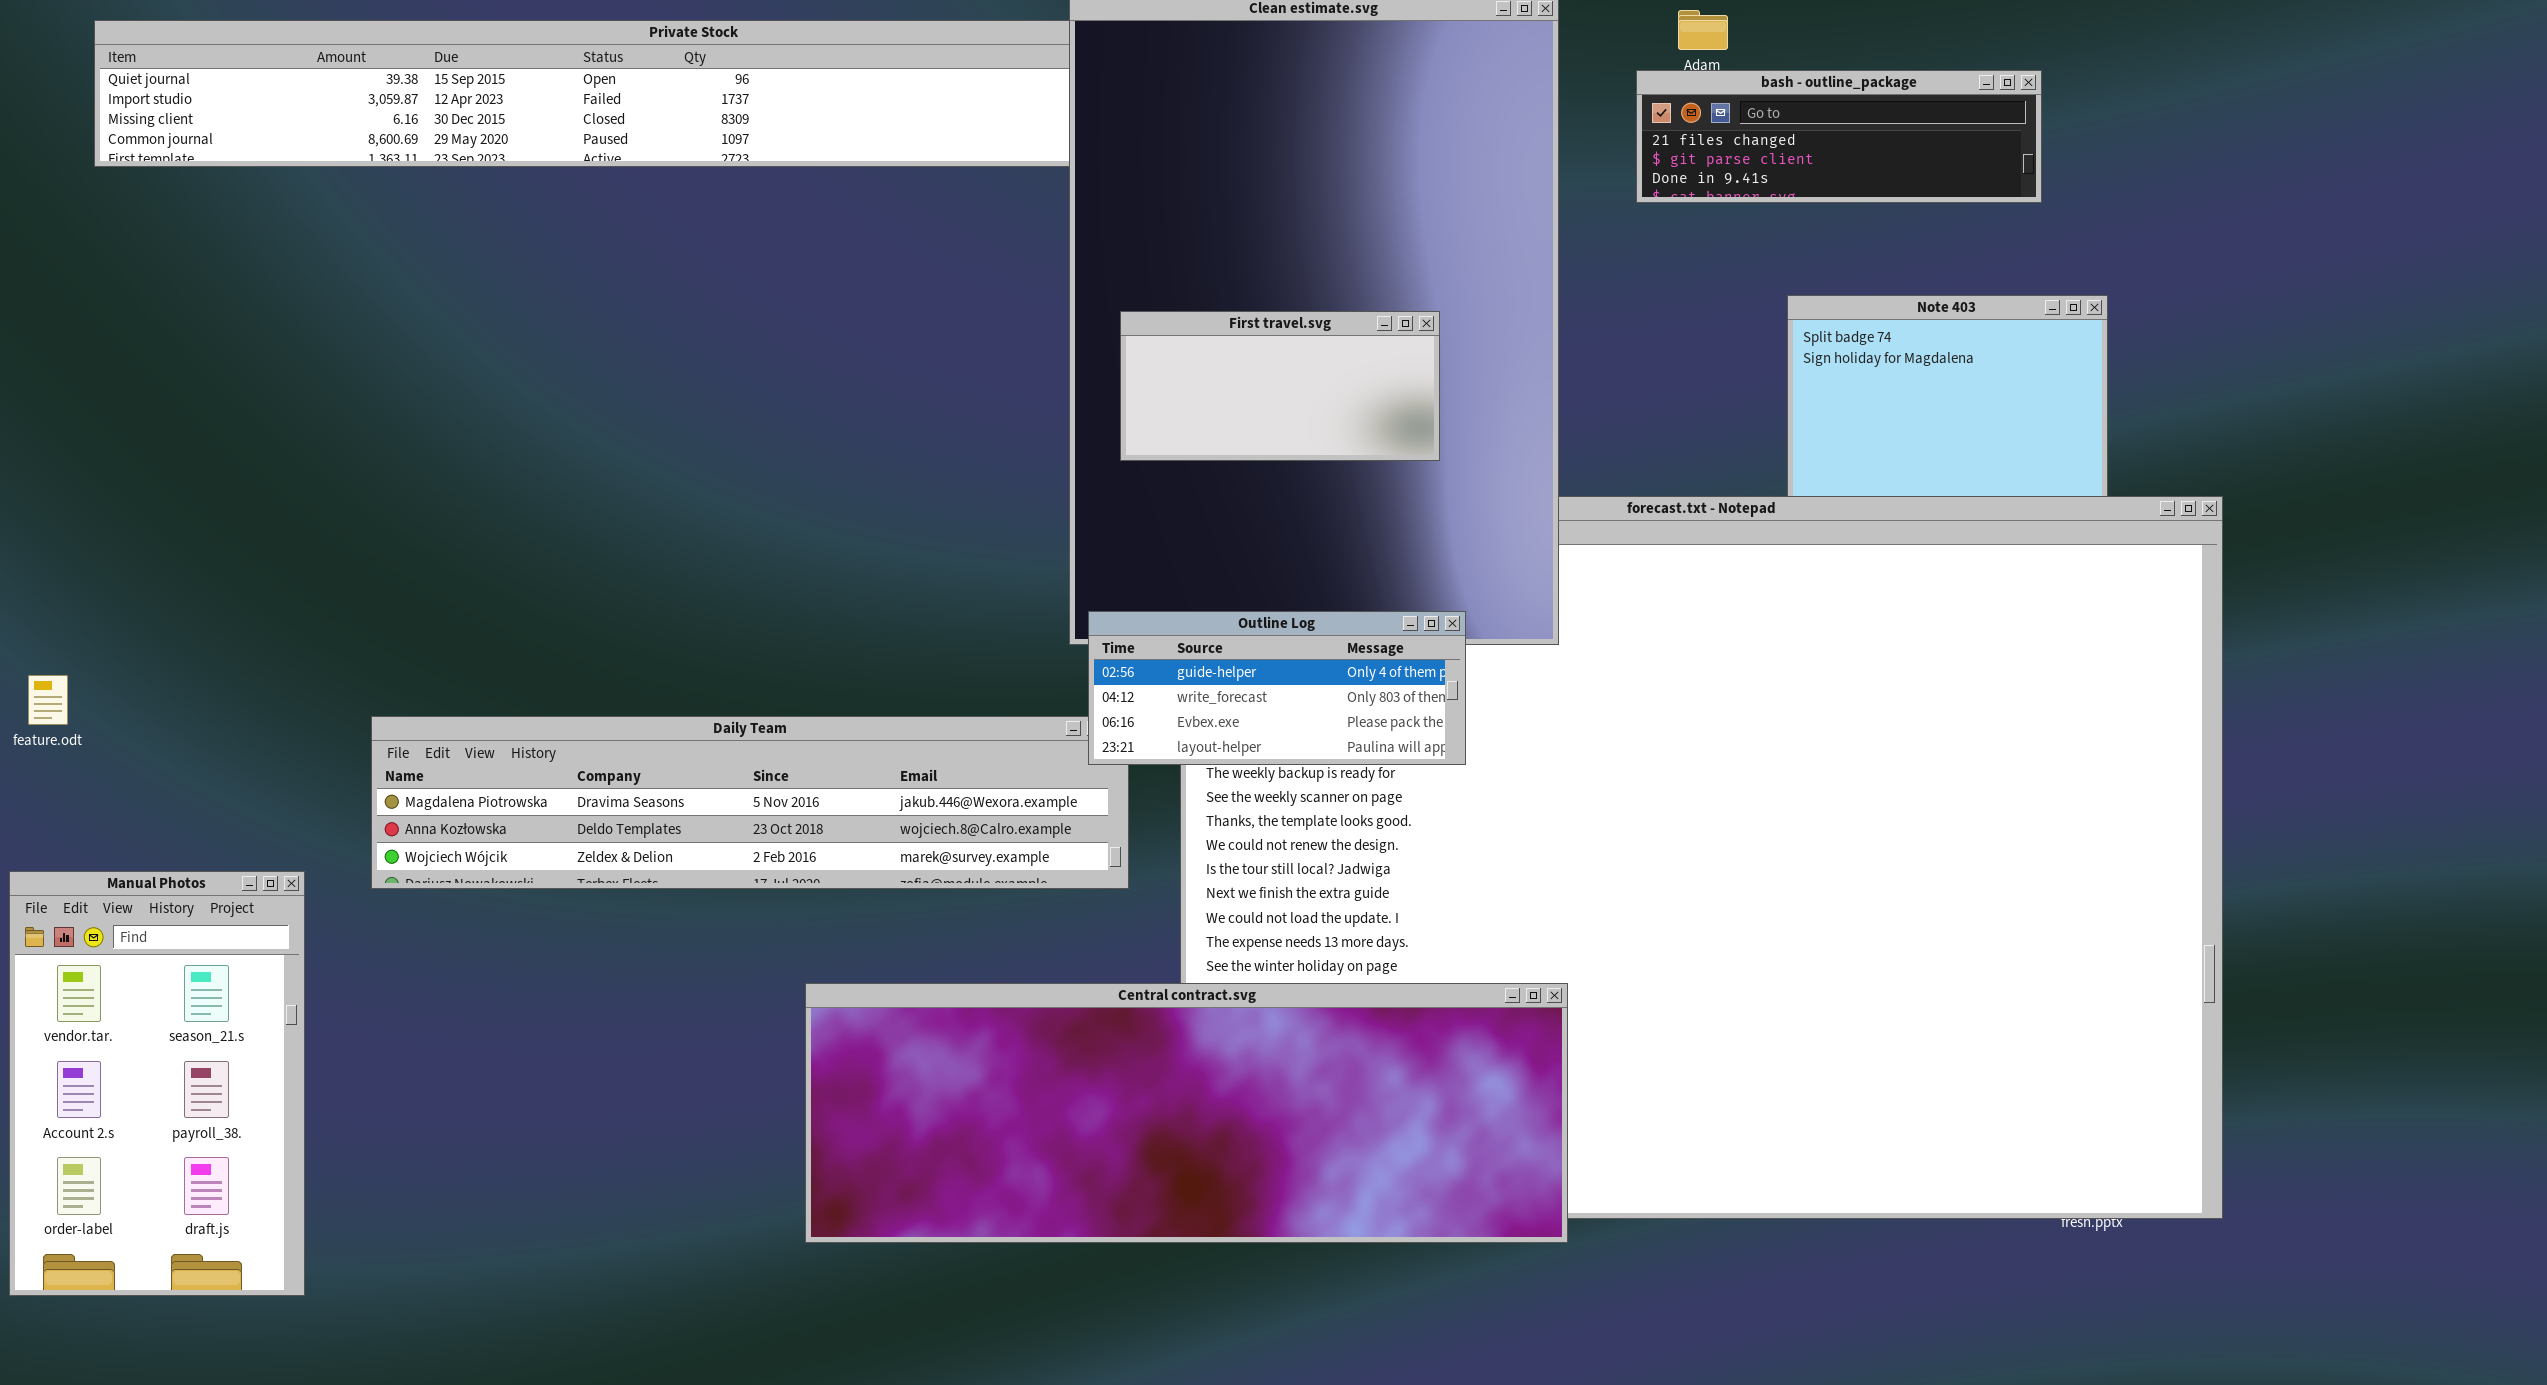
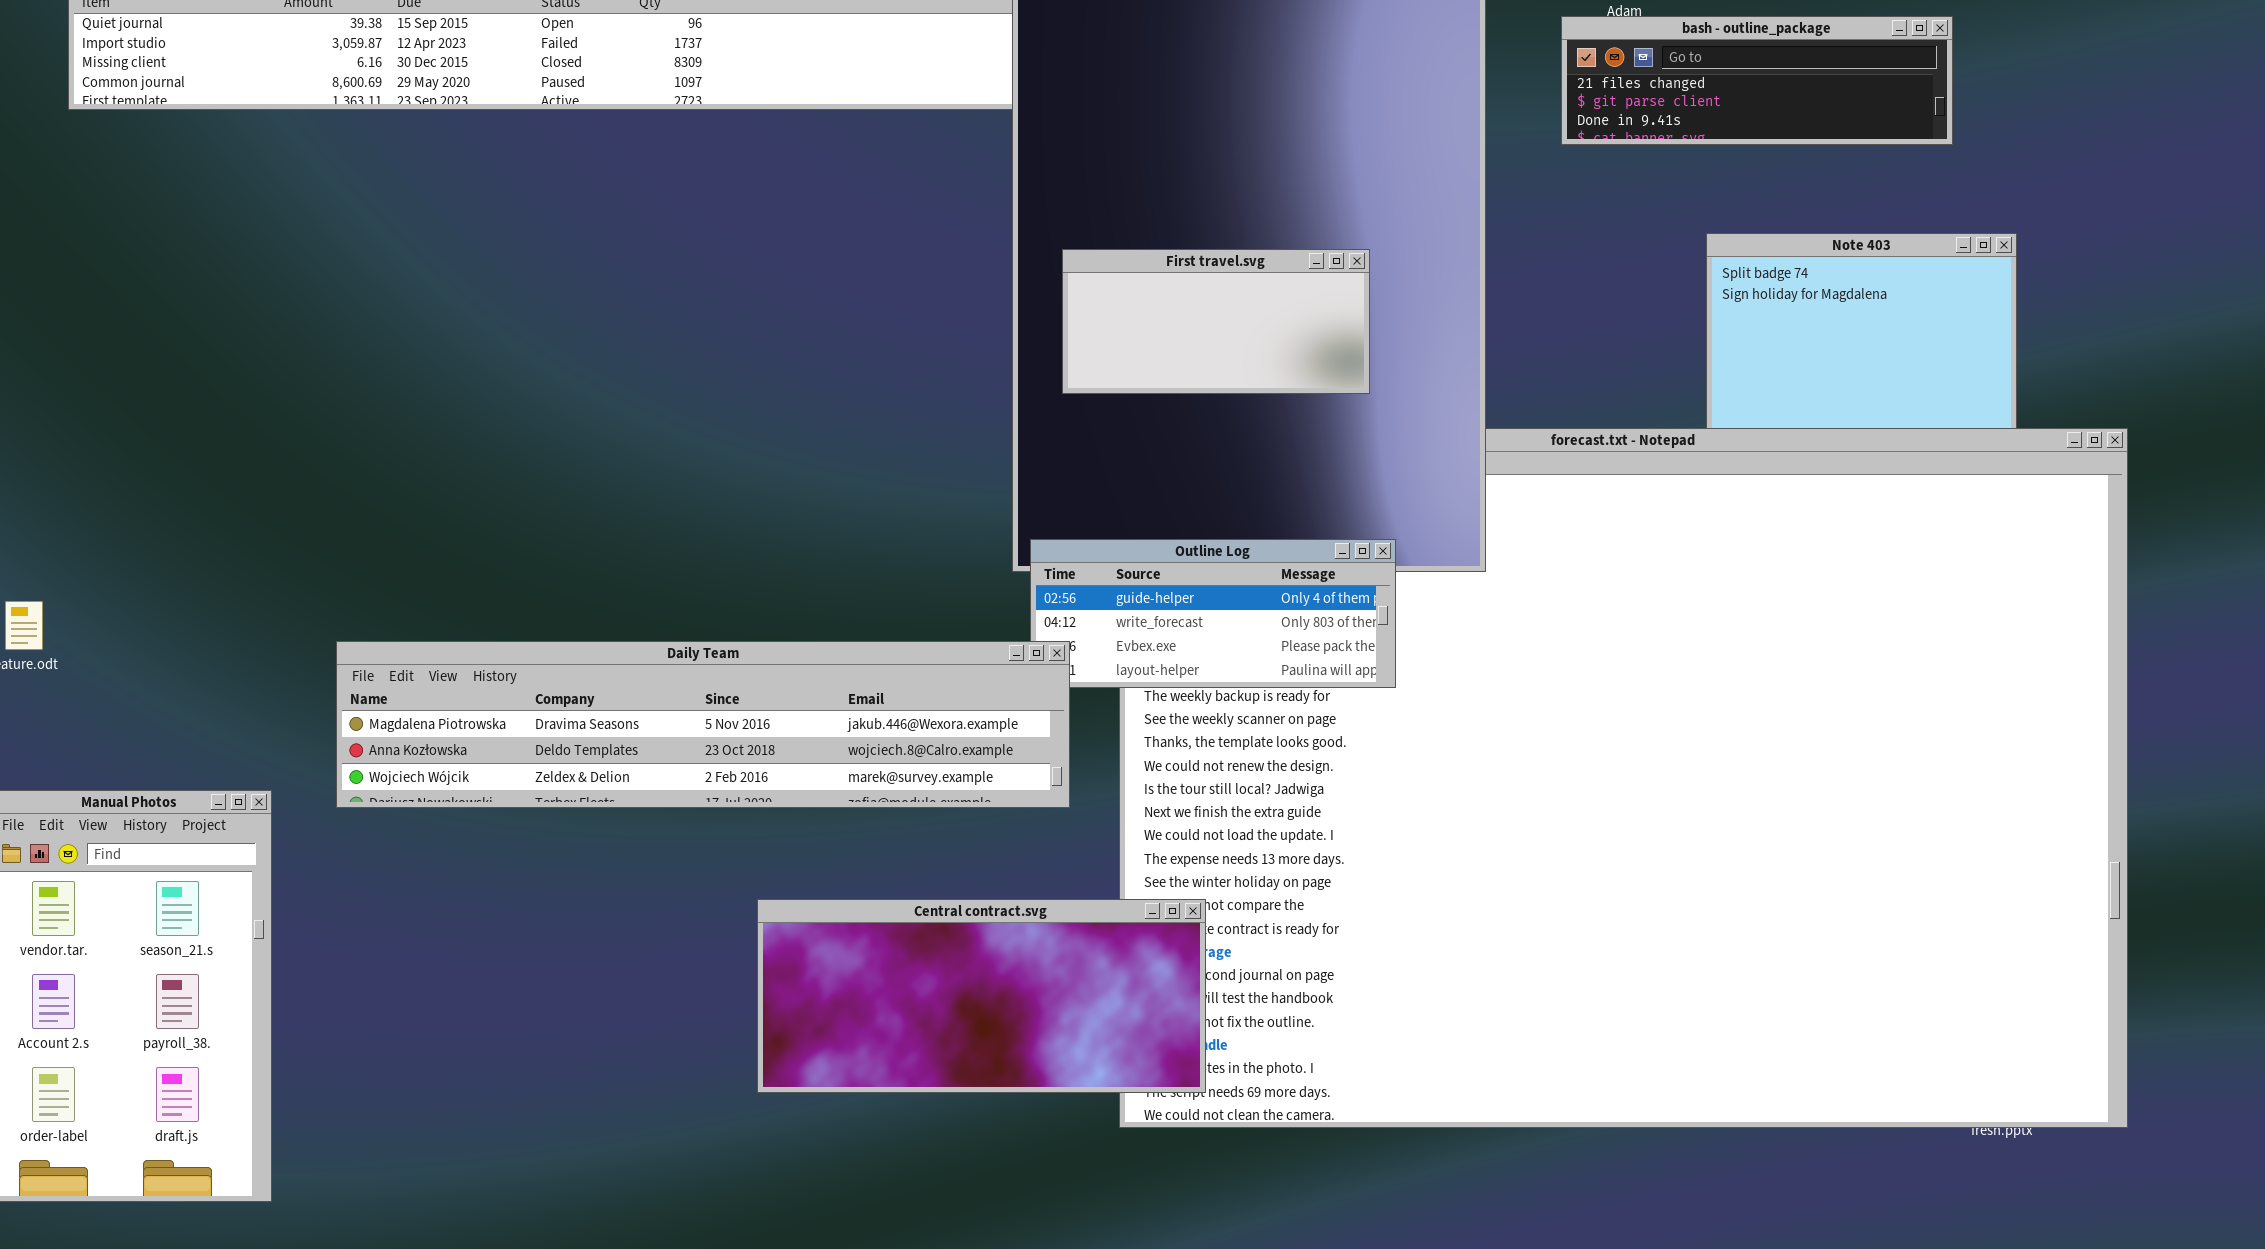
Daily Team: [371,716,1129,889] -> [336,641,1070,808], raised
Central contract.svg: [805,983,1568,1243] -> [757,899,1206,1093], resized

